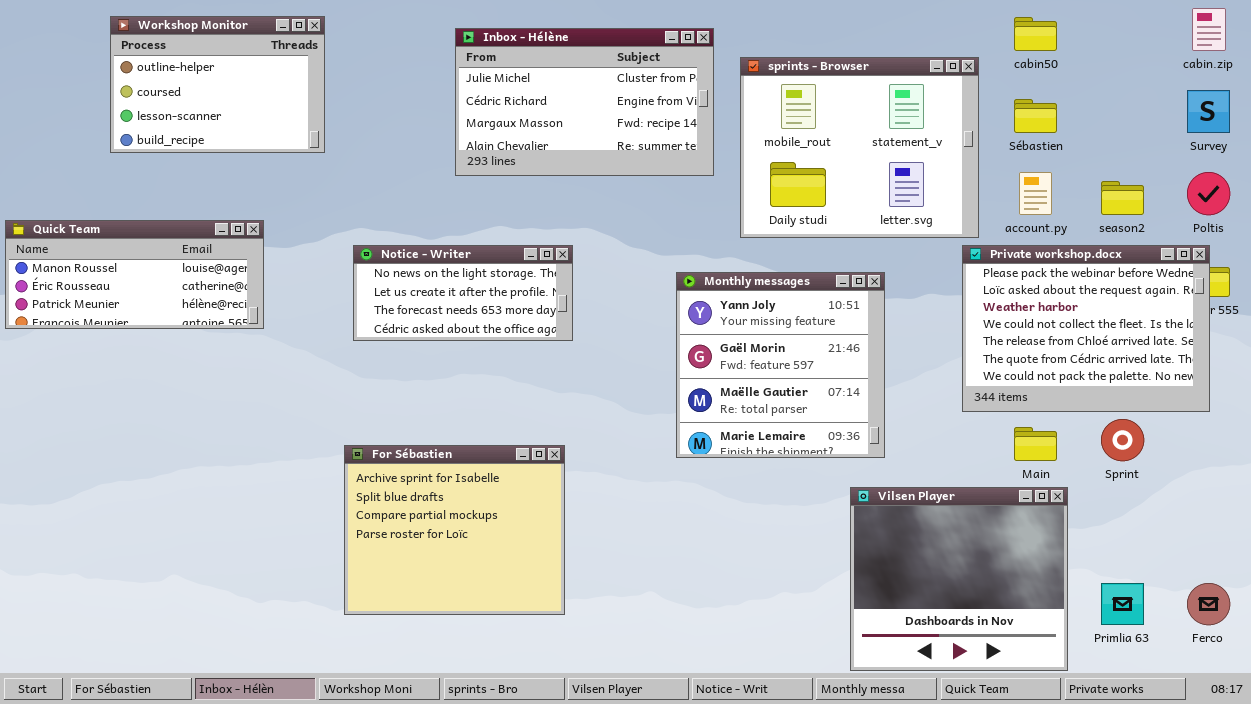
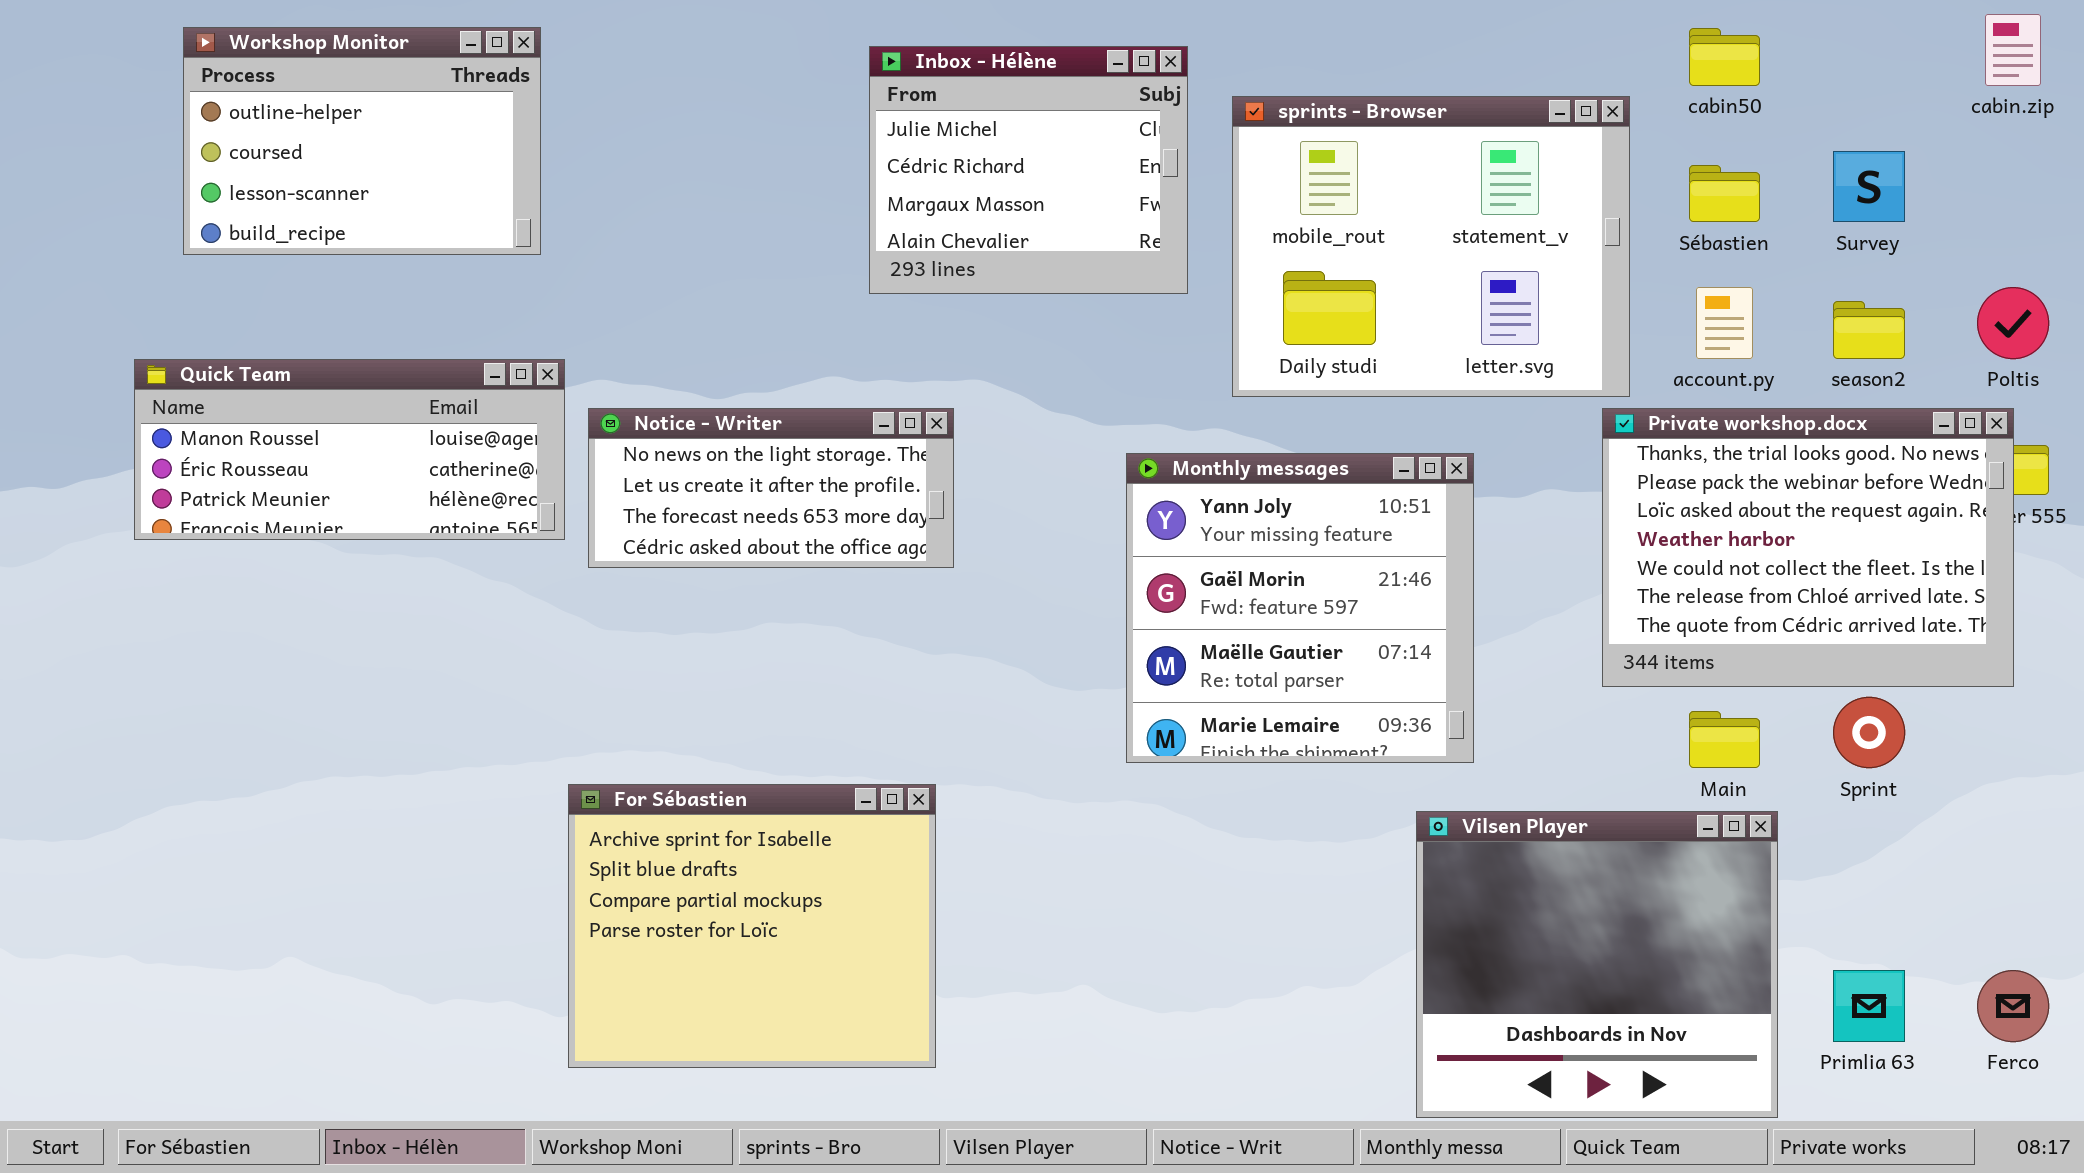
Inbox - Hélène: [455,28,714,176] -> [869,46,1188,294], resized
Survey: [1187,90,1230,133] -> [1833,151,1905,222], moved
Quick Team: [5,220,264,329] -> [134,359,565,540], moved
Private workshop.docx: [962,245,1210,412] -> [1602,408,2014,687], scrolled up 1 row
For Sébastien: [344,445,565,615] -> [568,784,936,1068], moved

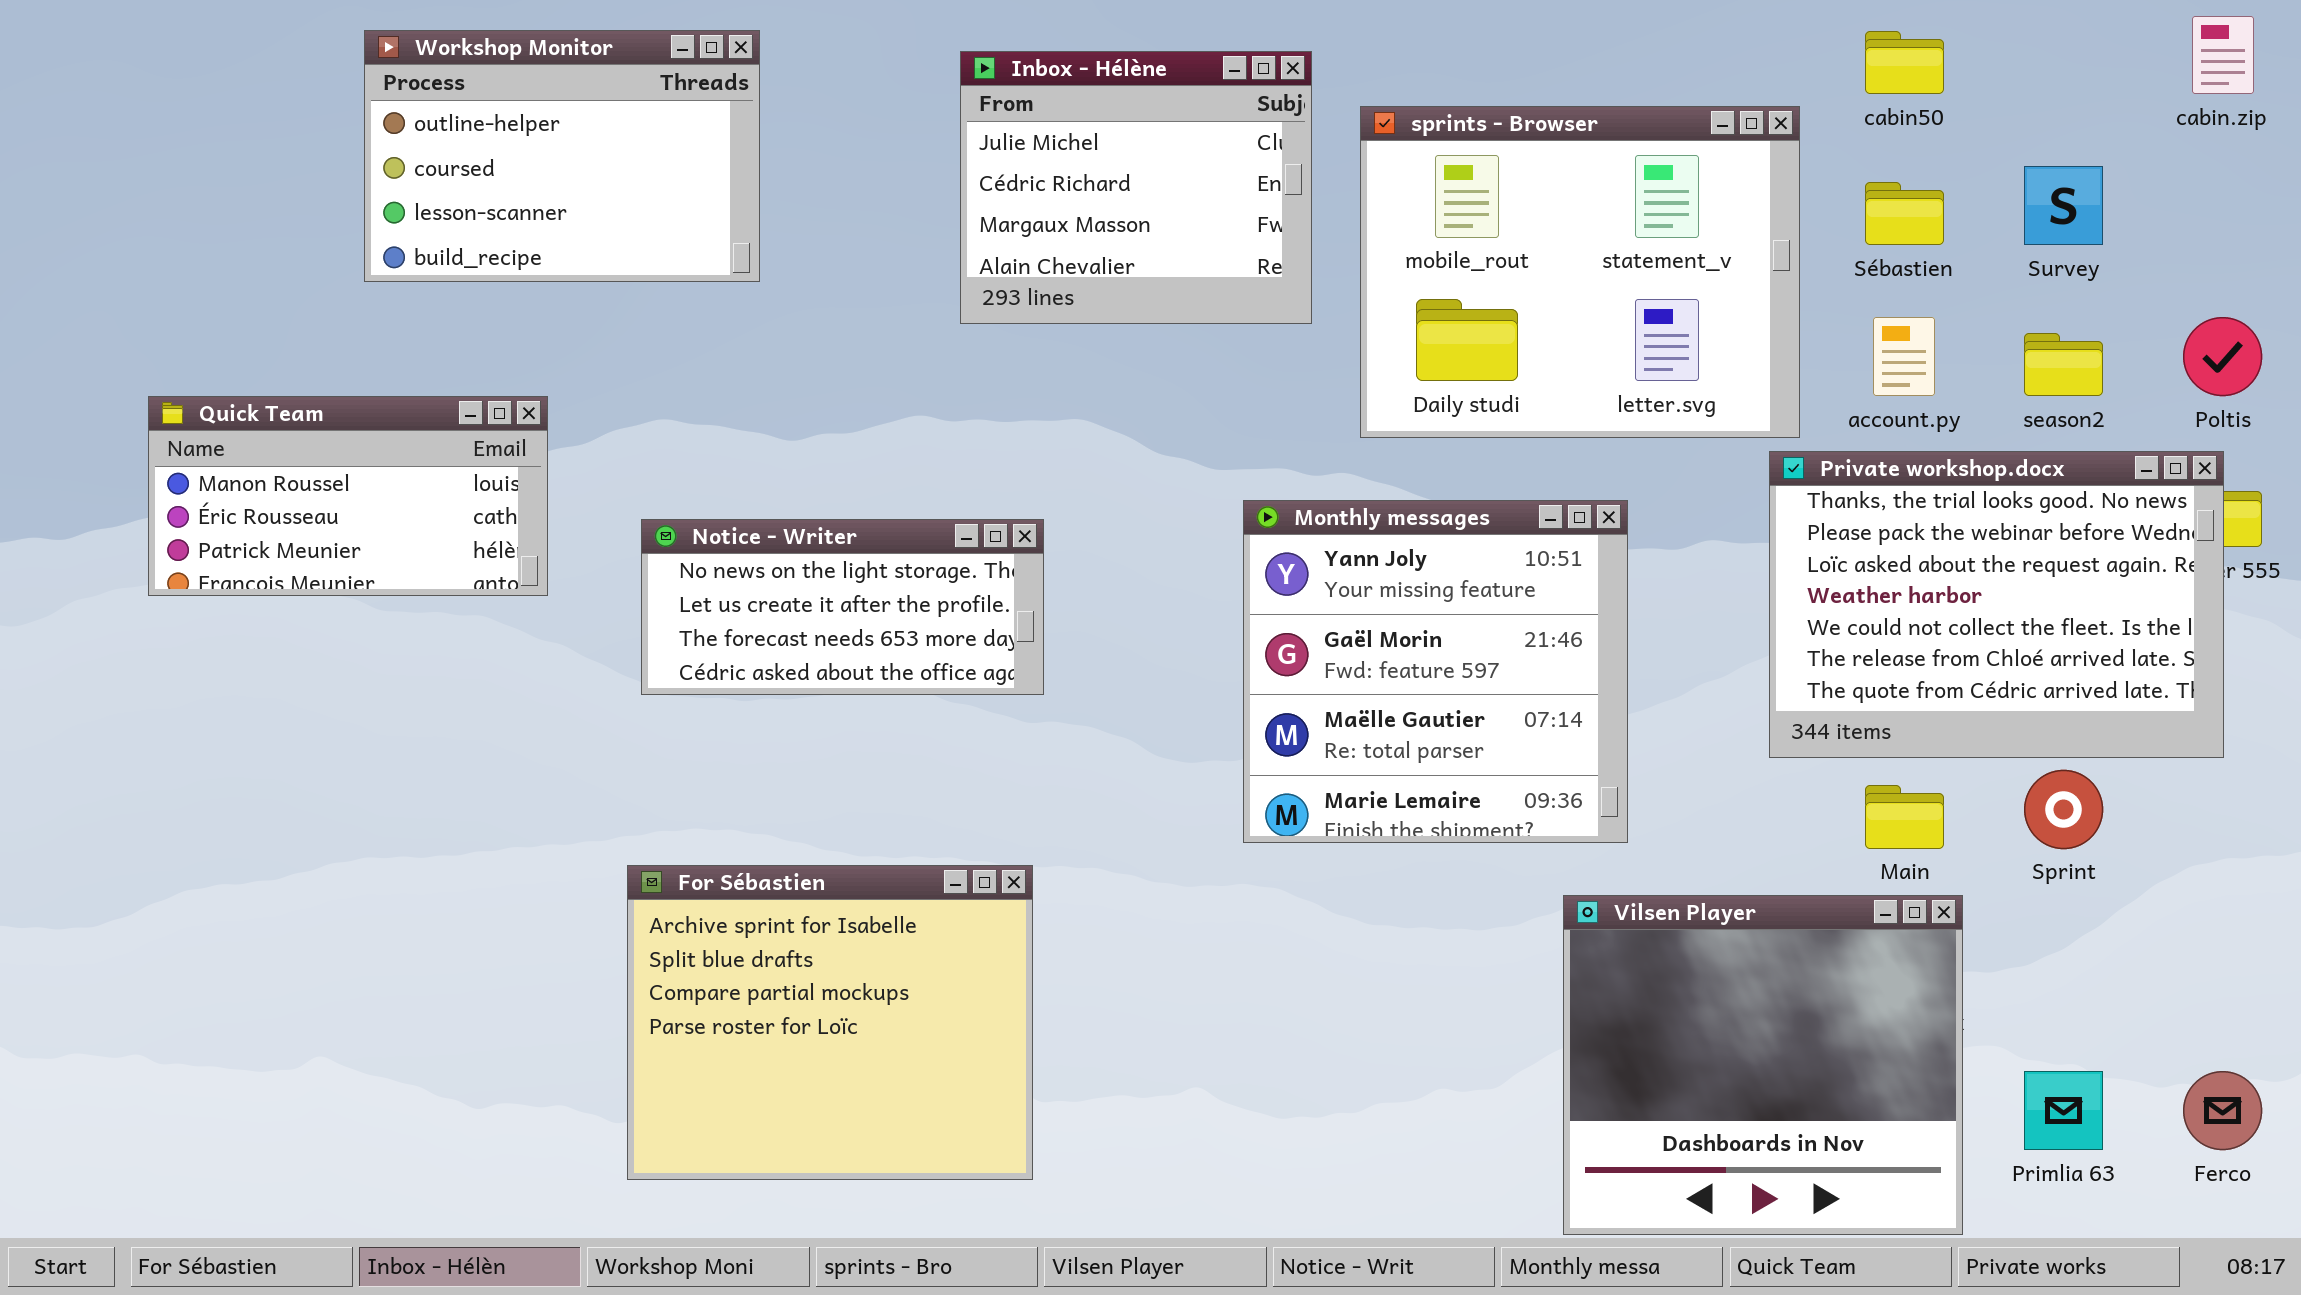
Workshop Monitor: [183,27,541,255] -> [364,30,760,282], moved
Quick Team: [134,359,565,540] -> [148,396,548,596], resized
Notice - Writer: [588,408,954,568] -> [641,519,1044,695], moved

